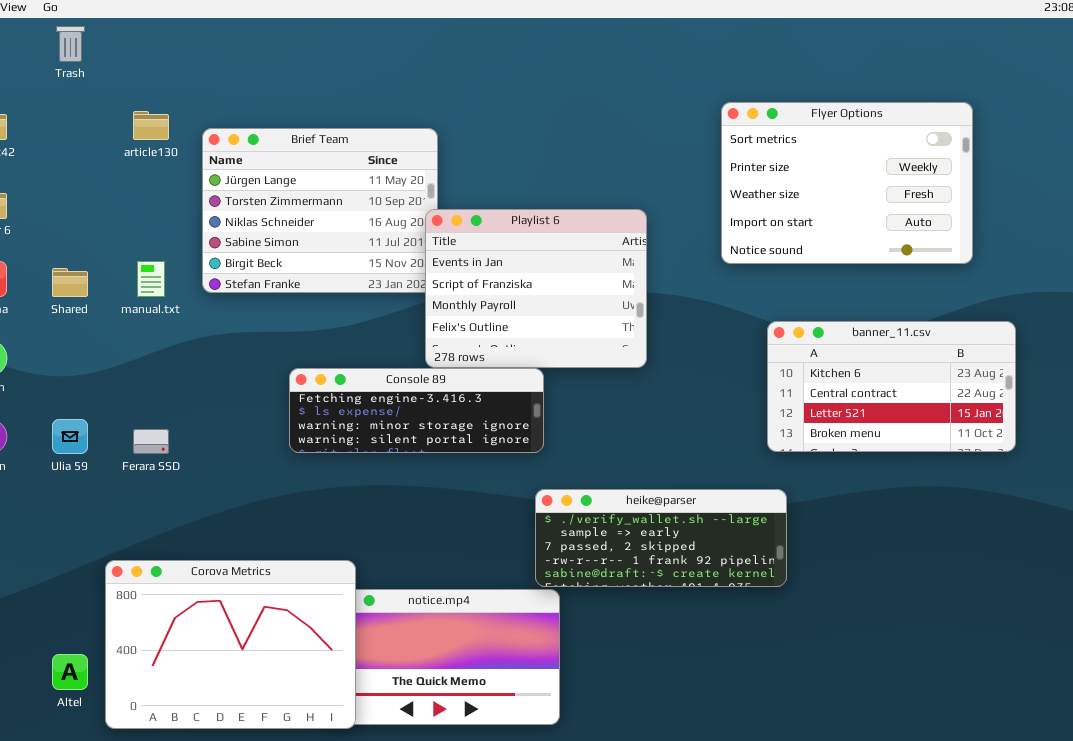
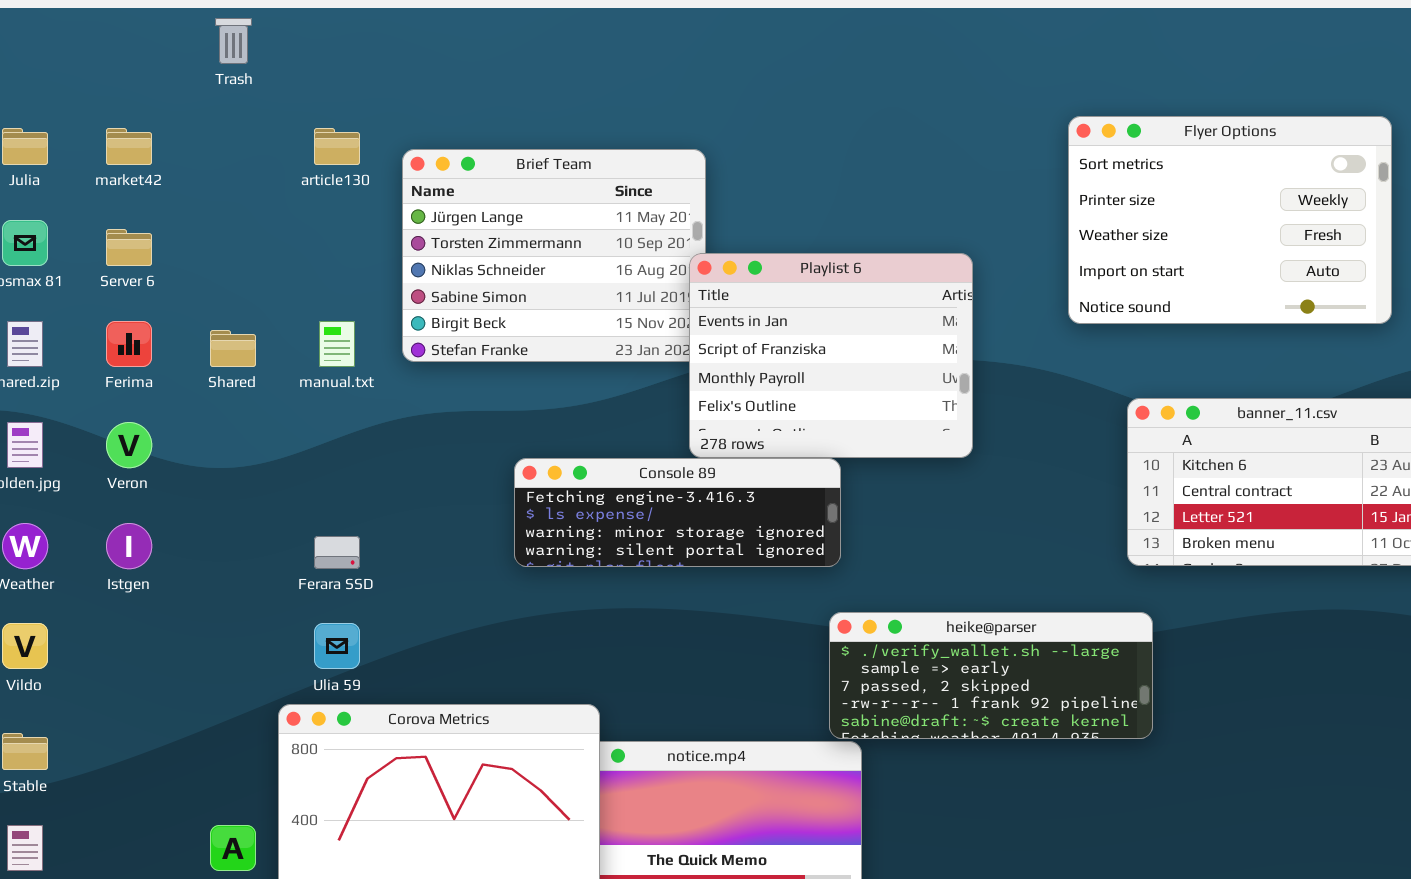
Ulia 59: [52,419,88,454] -> [314,623,360,669], moved

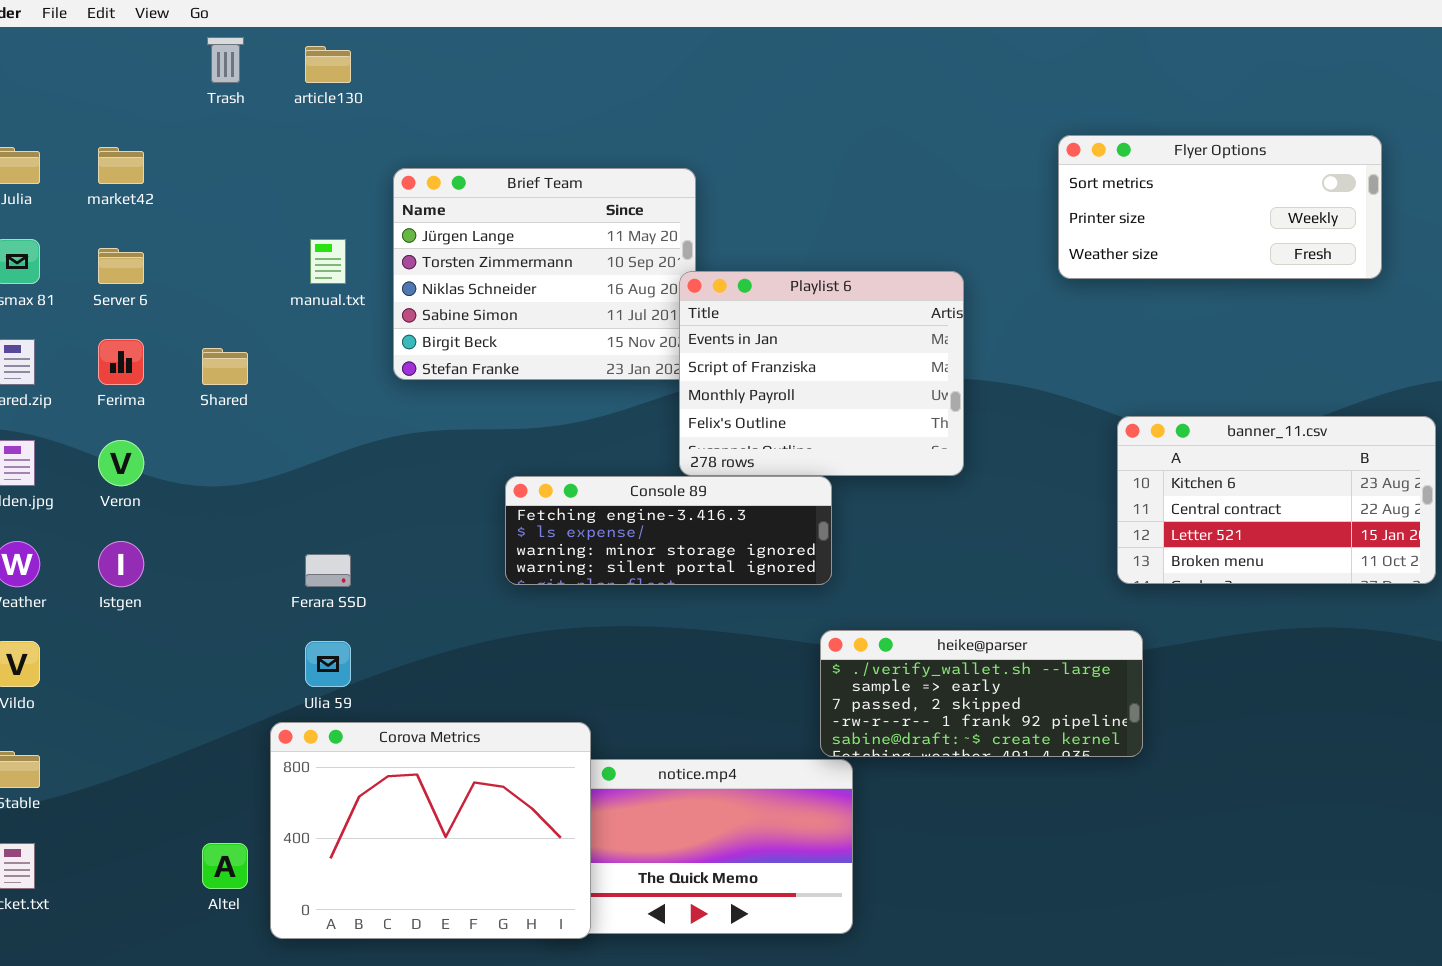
Flyer Options: [1068,116,1392,324] -> [1058,135,1382,279], resized
article130: [314,128,360,165] -> [305,46,351,83], moved
manual.txt: [319,321,355,367] -> [310,239,346,284], moved

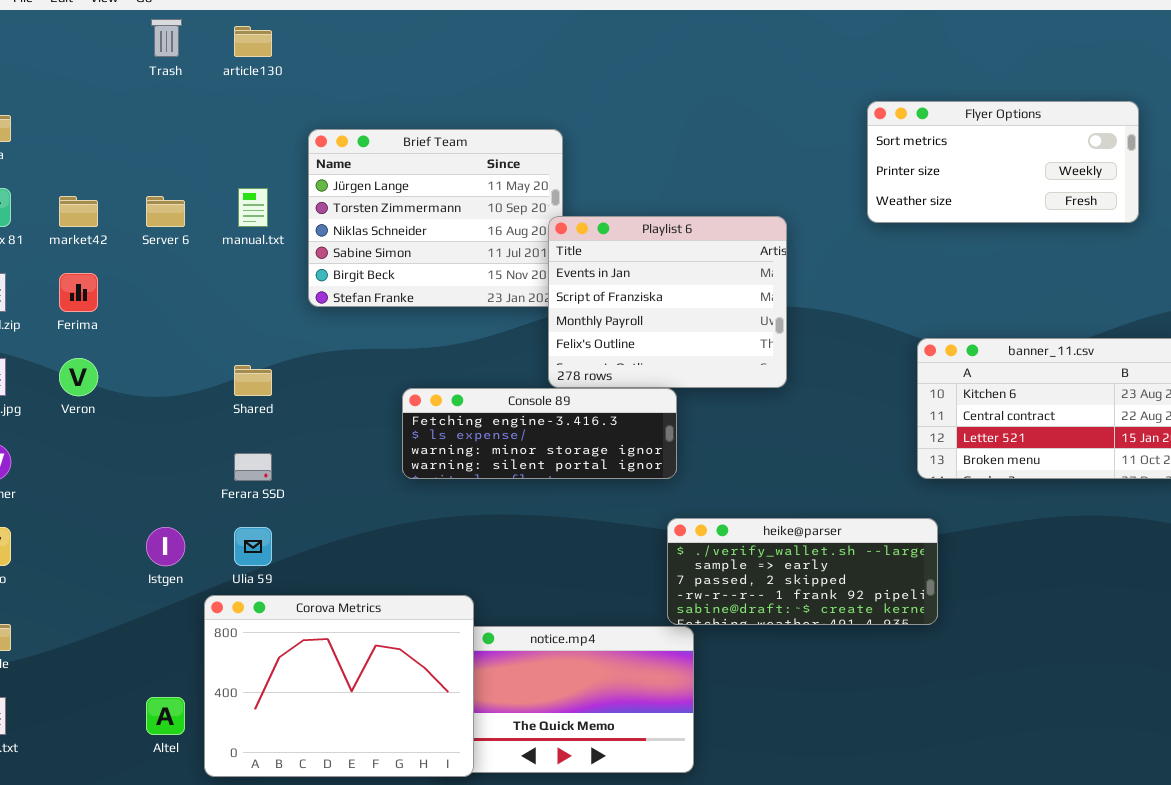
market42: [98,147,144,184] -> [59,196,98,227], moved
Server 6: [98,248,144,284] -> [146,196,185,227], moved
Shared: [202,348,248,385] -> [234,365,272,396], moved
Istgen: [98,541,144,587] -> [146,527,185,566], moved

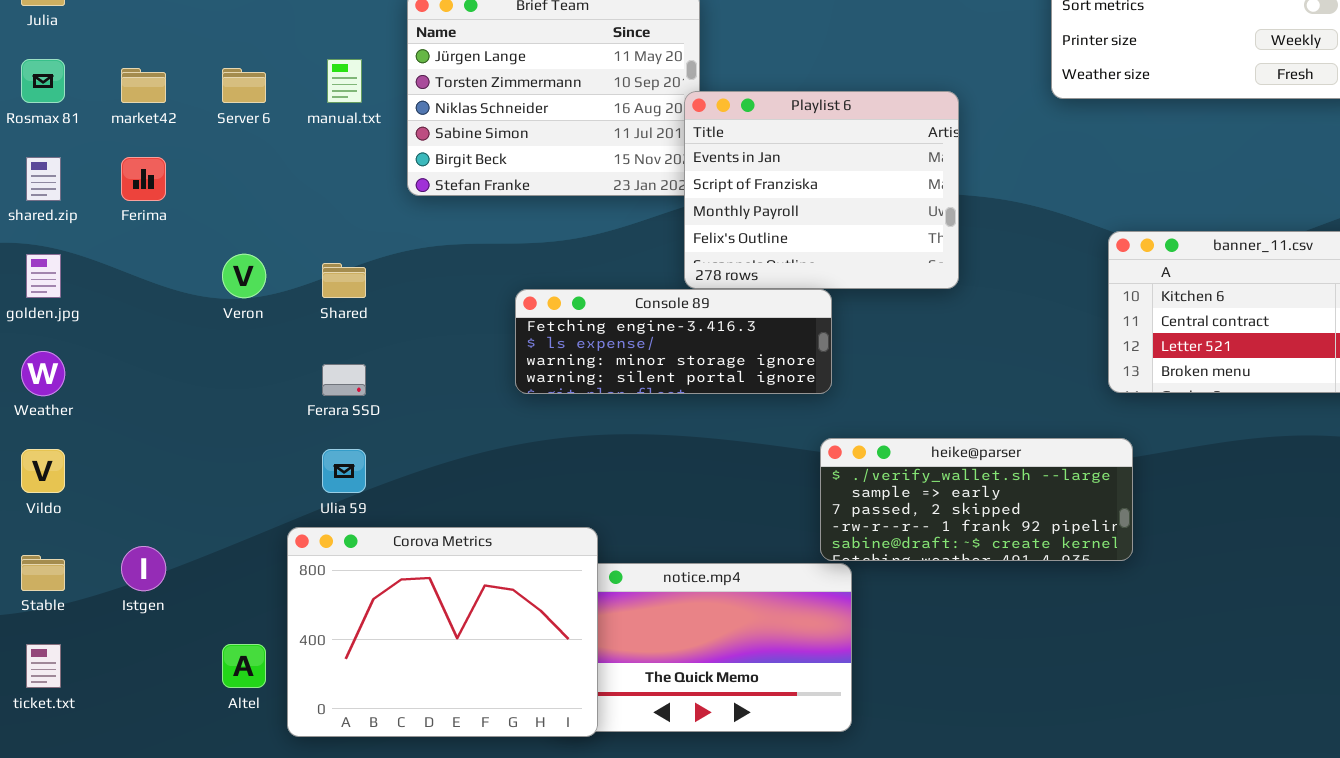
Veron: [59,358,98,396] -> [222,254,266,298], moved
Istgen: [146,527,185,566] -> [121,546,166,591], moved

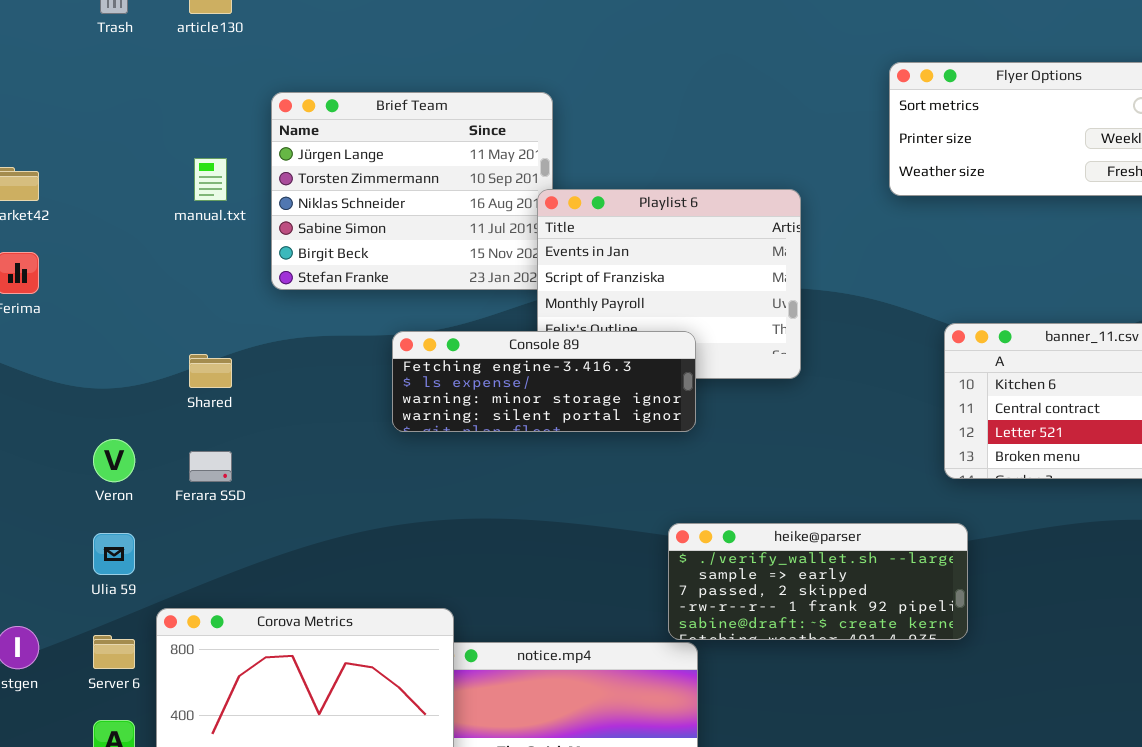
Server 6: [222,68,266,103] -> [93,635,135,669], moved
Veron: [222,254,266,298] -> [93,439,135,482], moved
Console 89: [515,289,832,394] -> [392,331,696,432], moved
Ulia 59: [322,449,366,493] -> [93,533,135,575], moved

